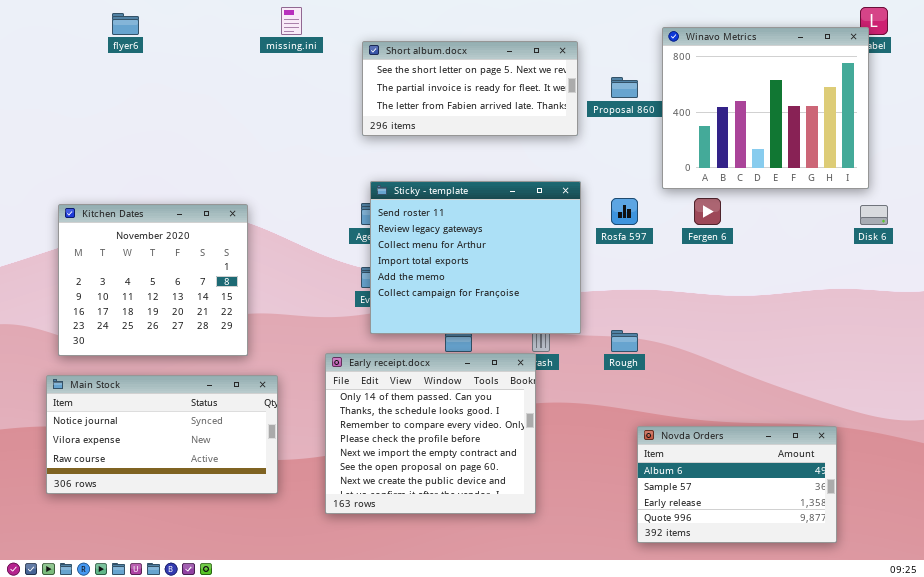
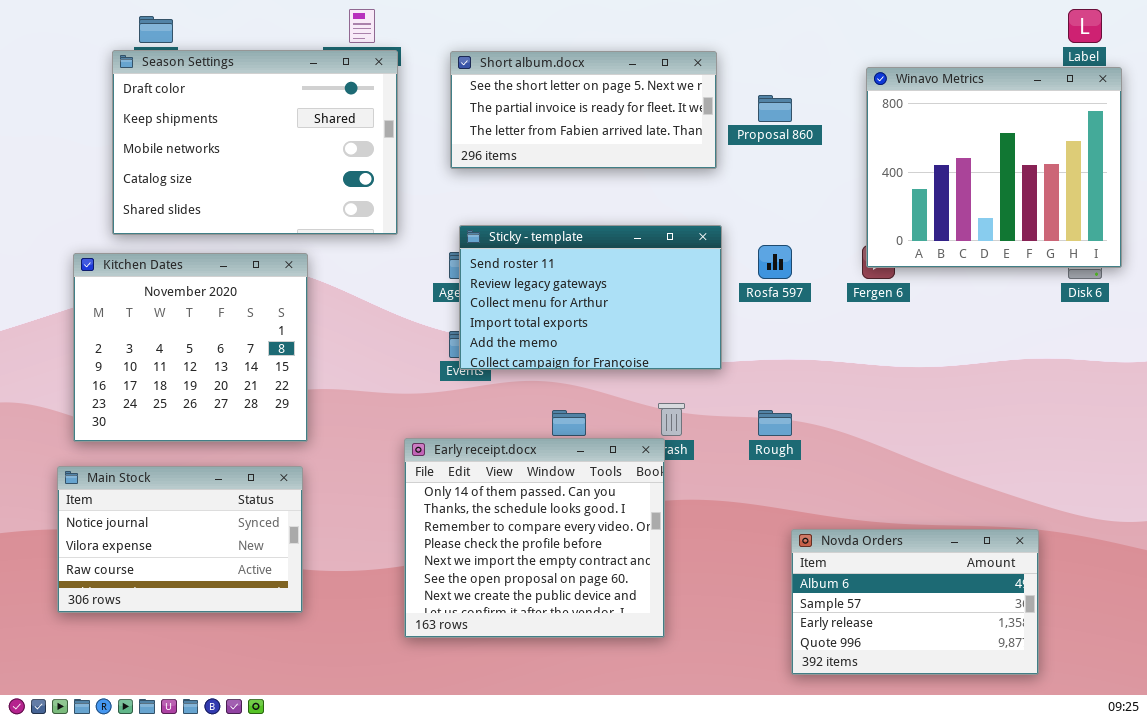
Winavo Metrics: [662,27,869,189] -> [866,67,1122,268], moved
Season Settings: none -> [112,50,398,235], opened
Sticky - template: [370,181,581,334] -> [459,225,722,370], resized
Main Stock: [46,375,278,494] -> [57,466,303,613], resized

